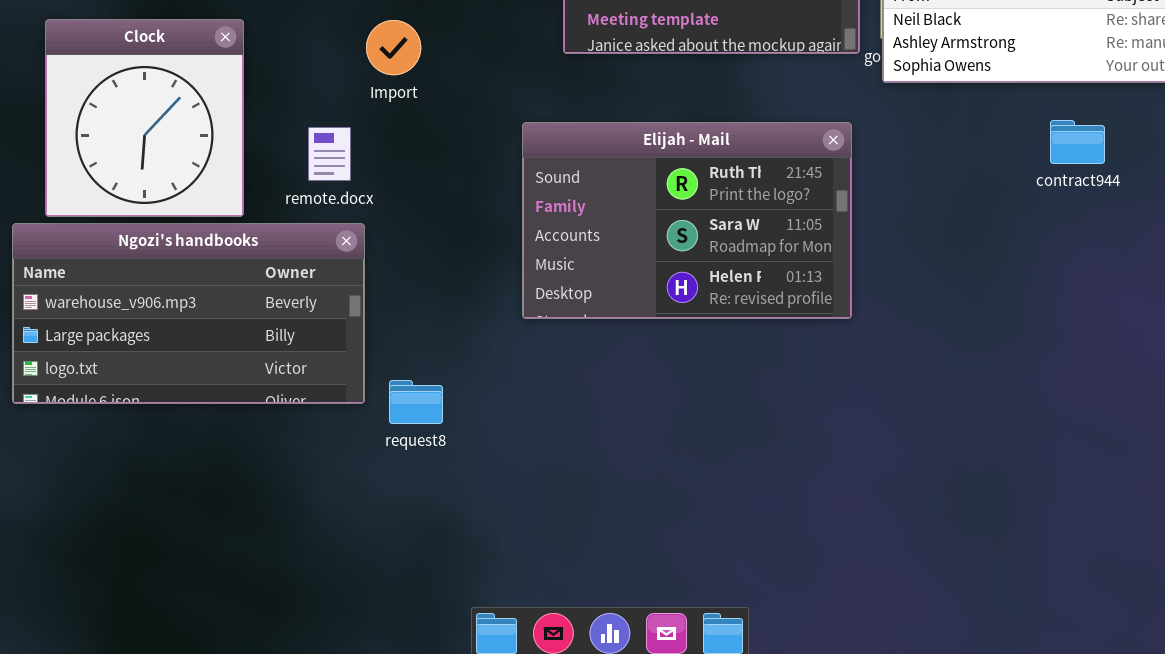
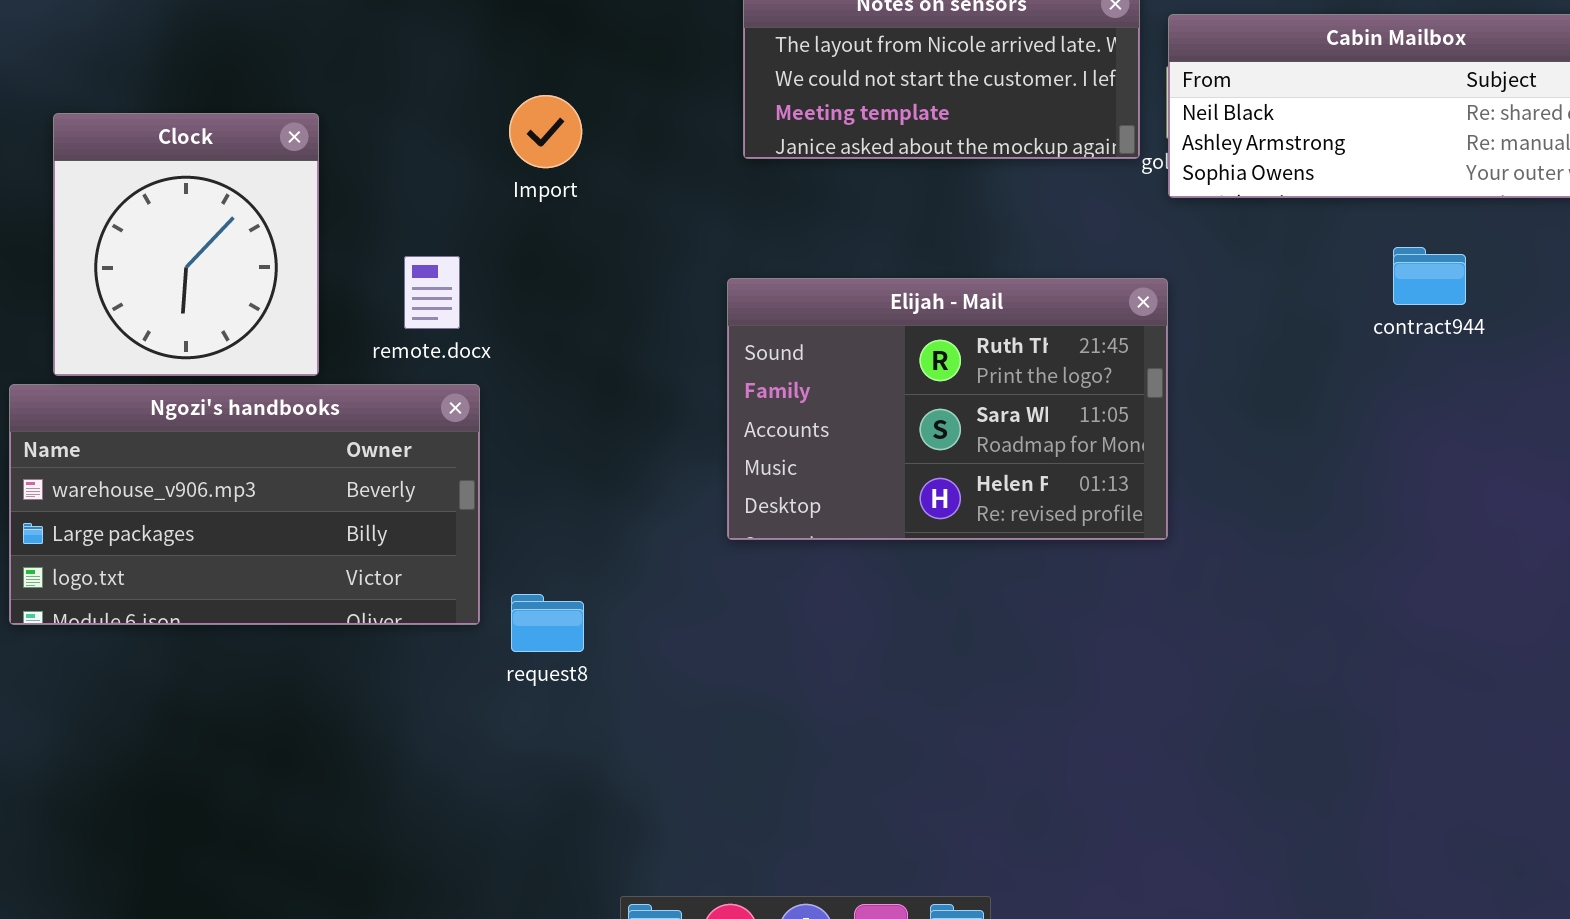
Import: [366,20,421,75] -> [509,95,582,168], moved
Elijah - Mail: [522,122,852,319] -> [727,278,1168,540], moved

